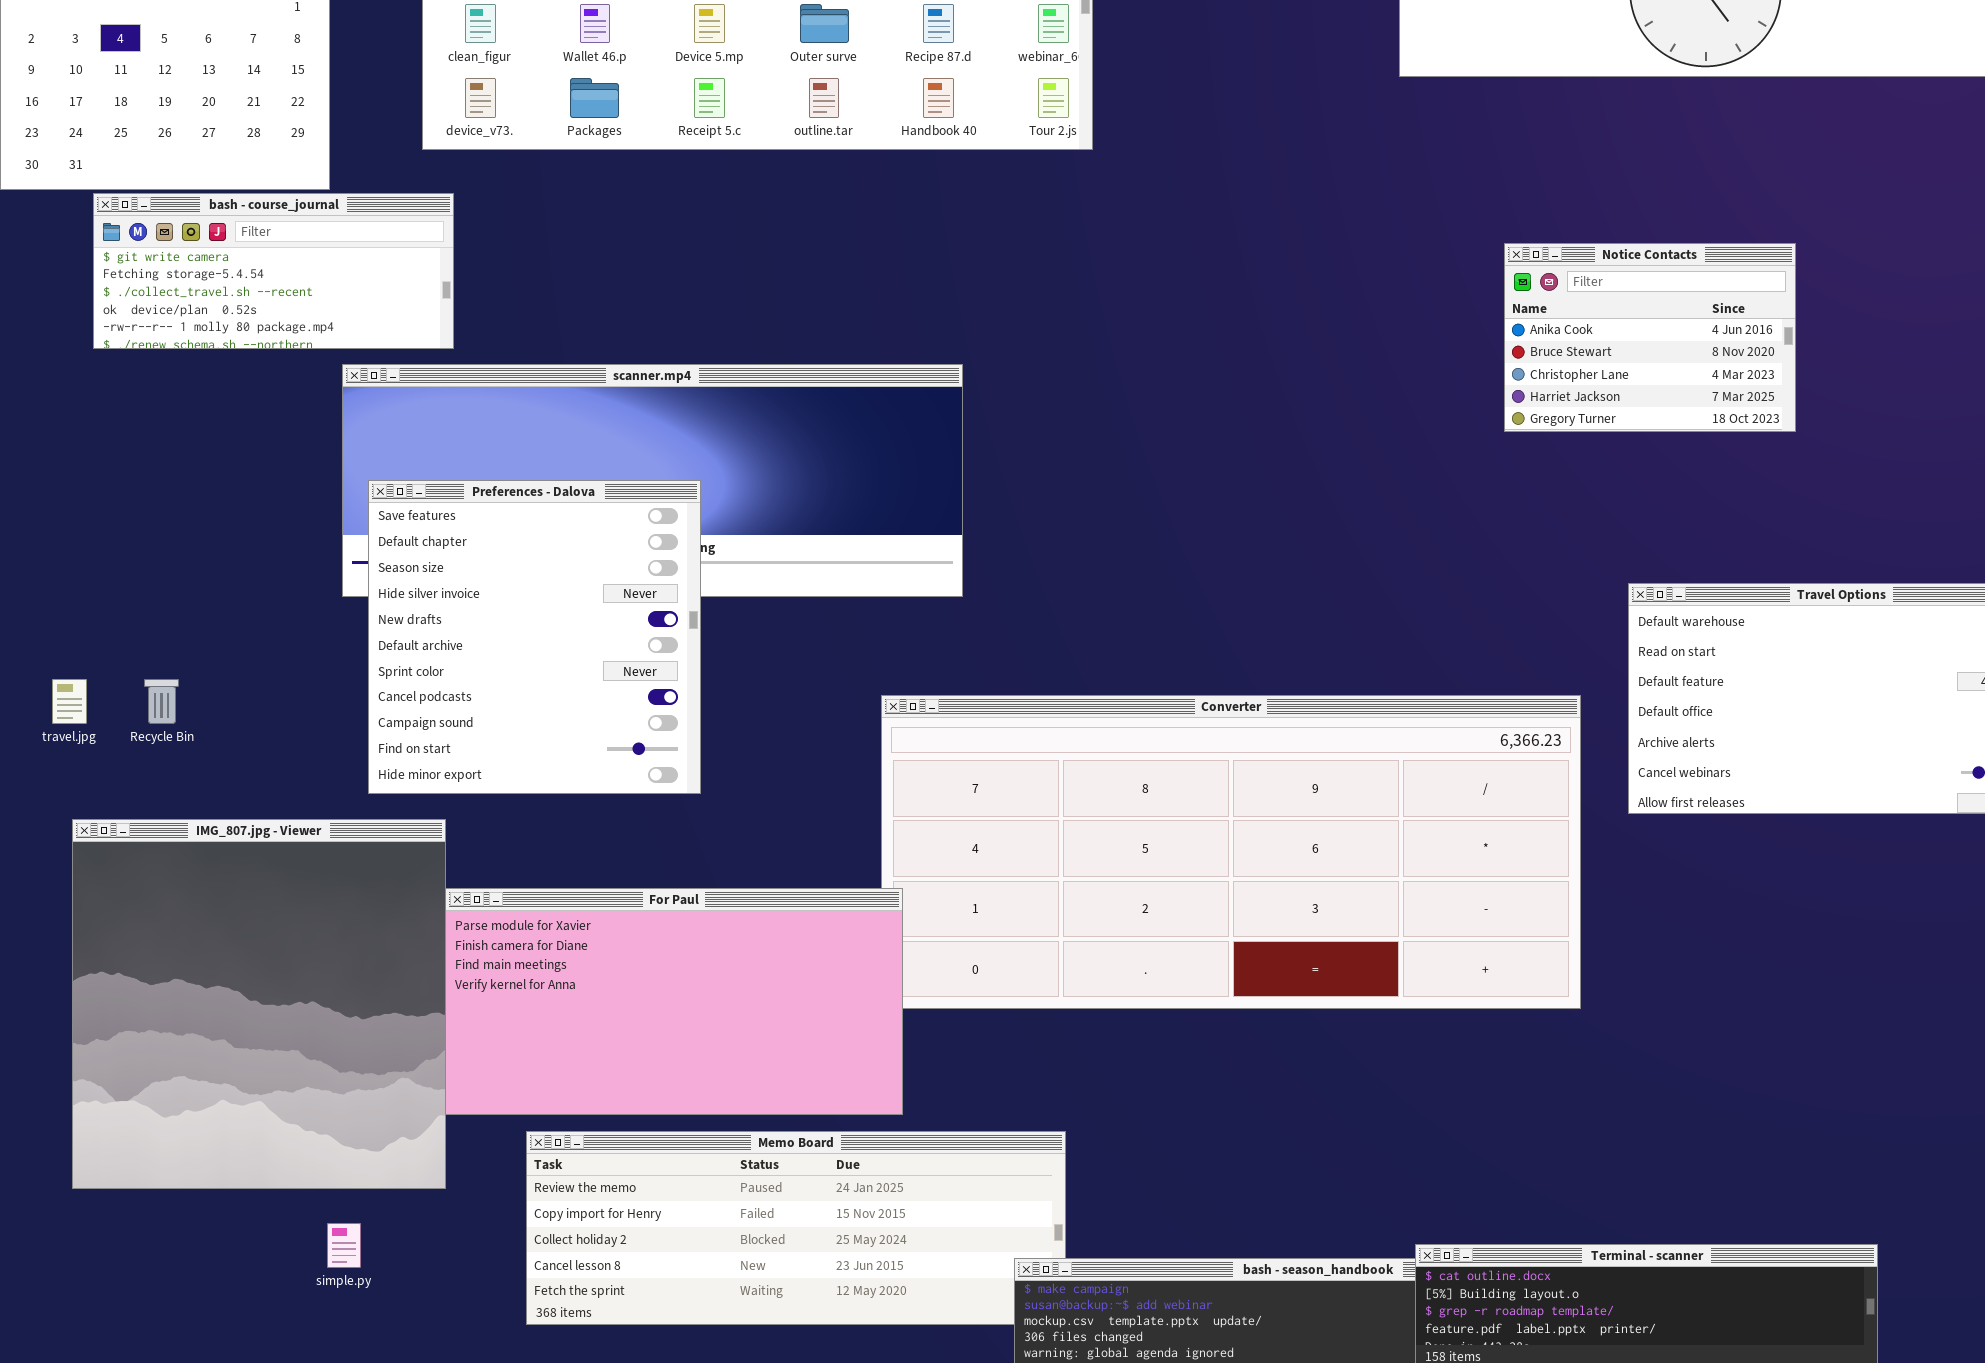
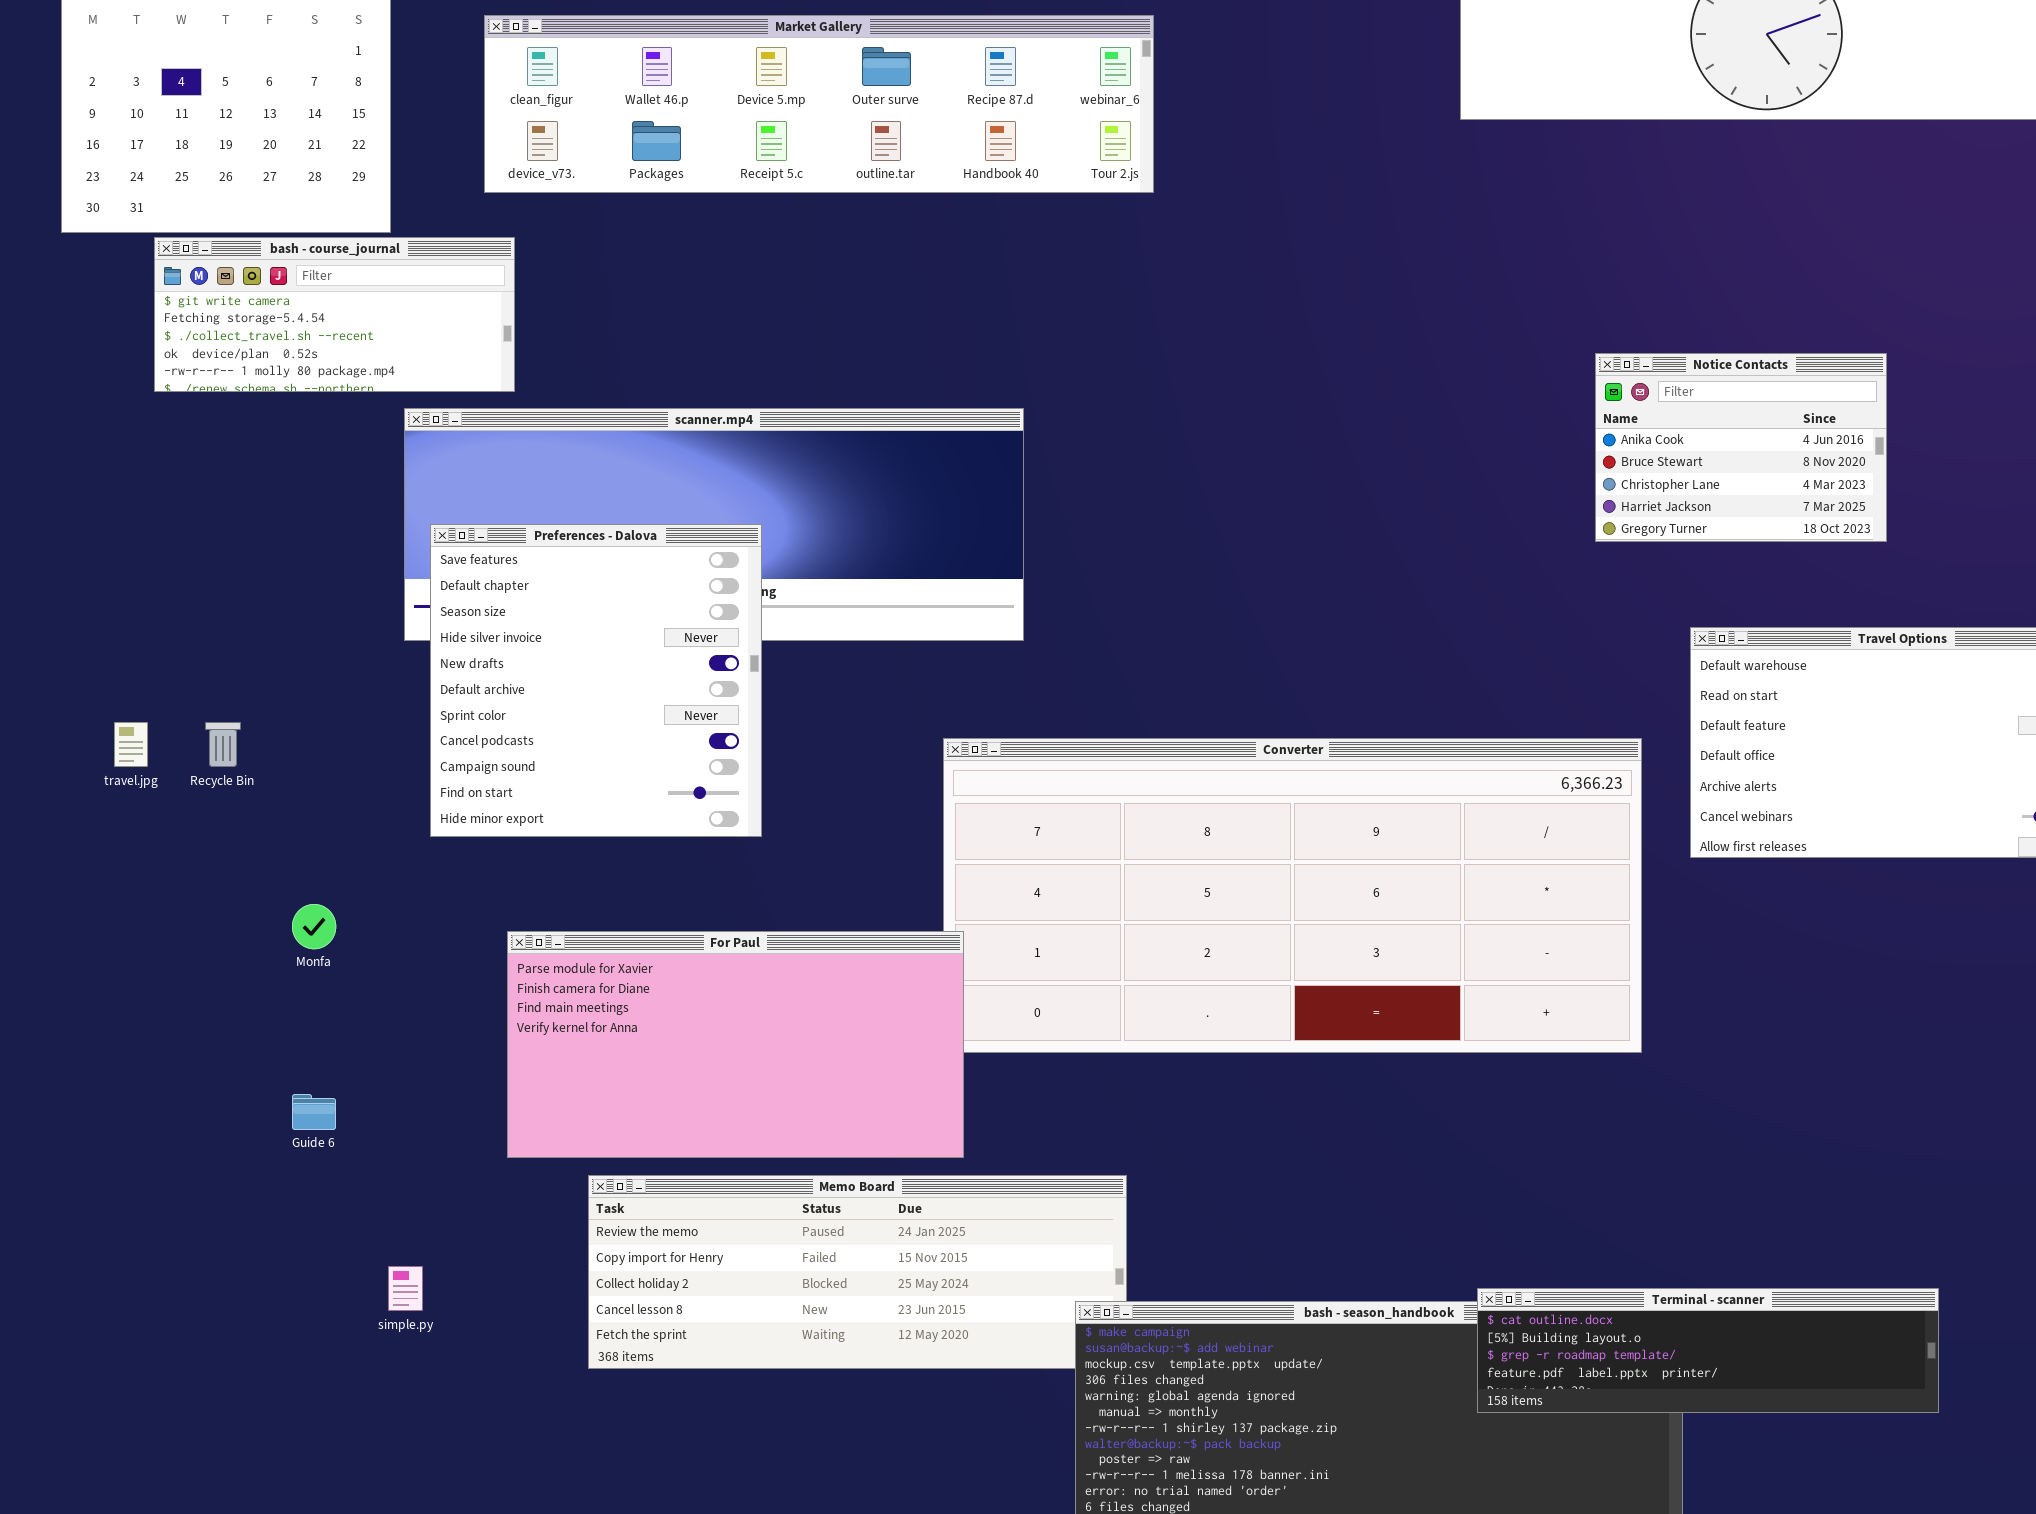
Notice Contacts: [1504,243,1796,432] -> [1595,353,1887,542], moved
IMG_807.jpg - Viewer: [72,819,446,1189] -> none, closed

